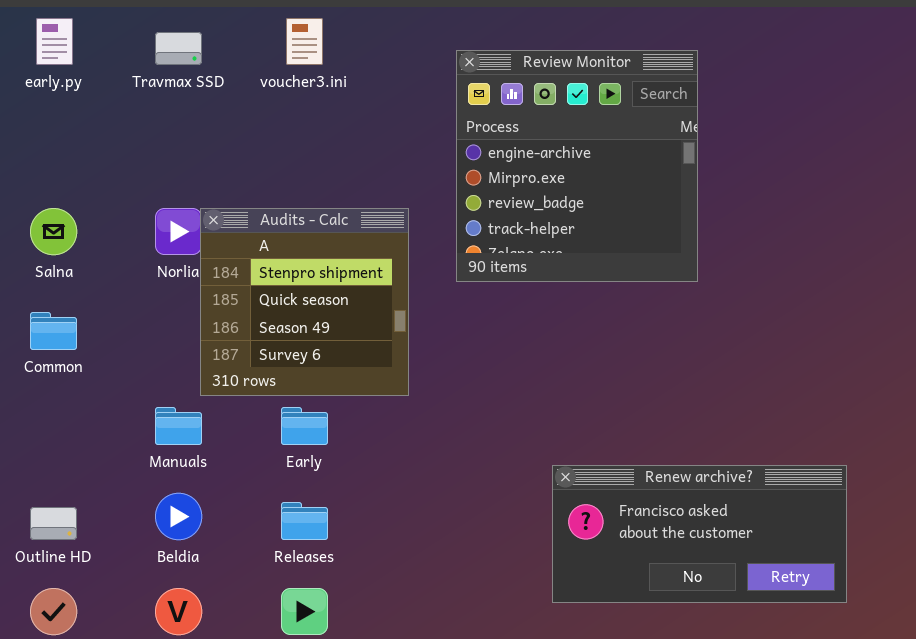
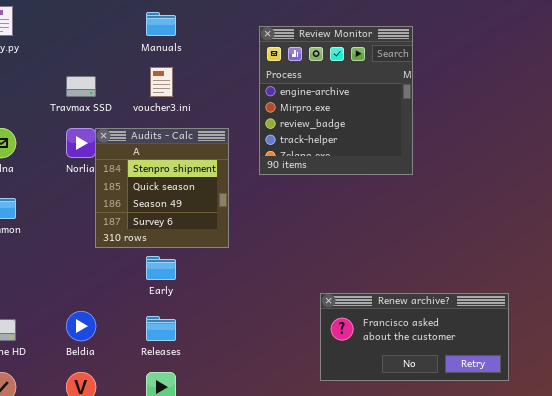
voucher3.ini: [286,18,323,65] -> [150,67,173,97], moved
Travmax SSD: [155,32,202,65] -> [66,76,96,97], moved
Manuals: [155,407,202,445] -> [146,12,176,36], moved

